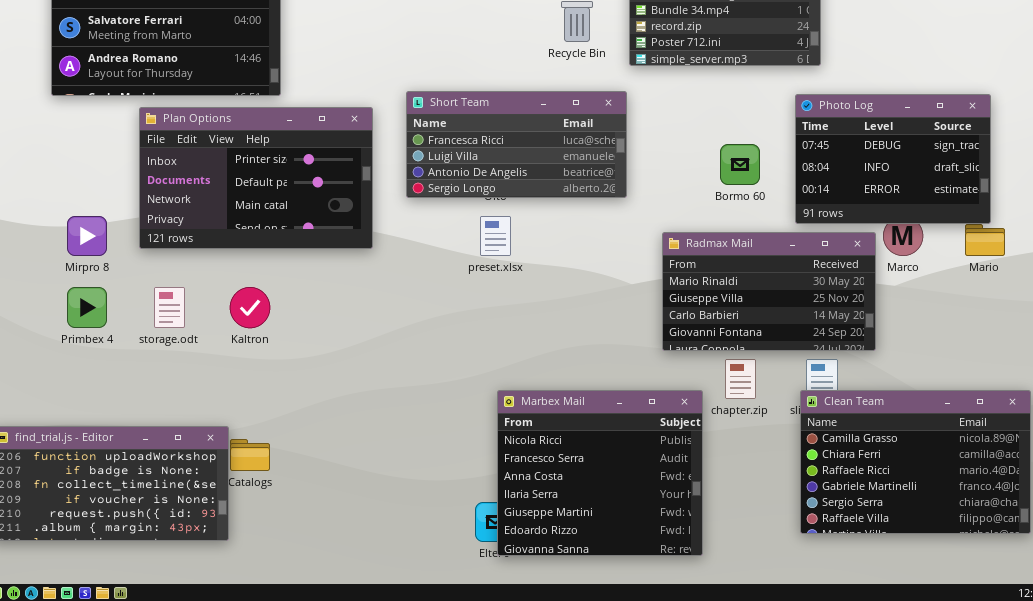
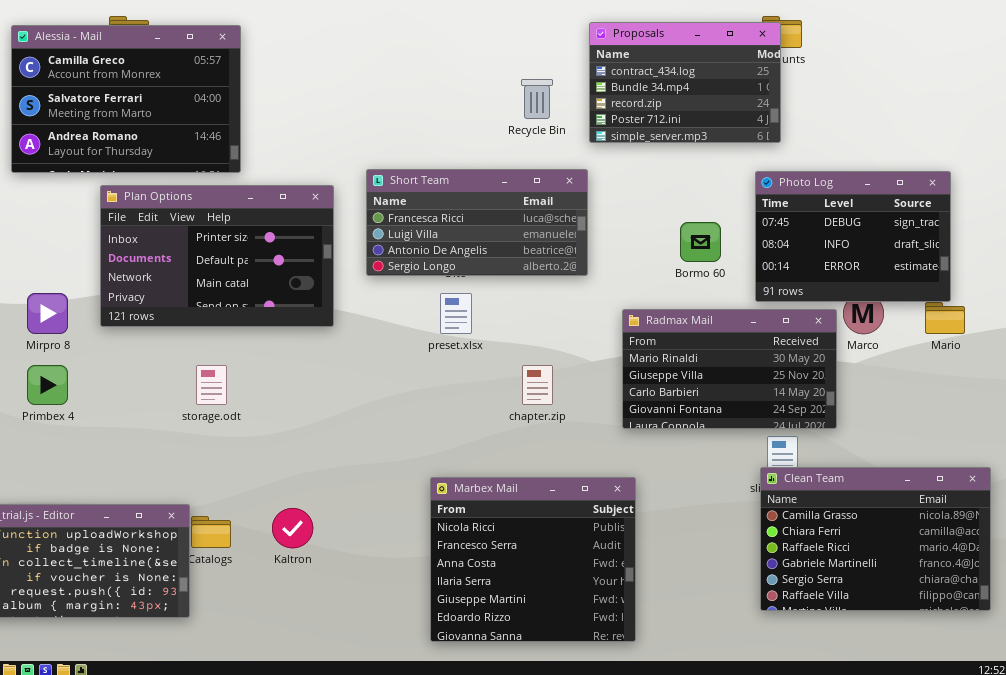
storage.odt: [154,287,185,328] -> [196,365,227,405], moved
Kaltron: [230,287,270,328] -> [272,508,313,548], moved
chapter.zip: [725,359,756,399] -> [522,365,553,405], moved
Marbex Mail: [497,390,703,556] -> [430,477,636,642], moved

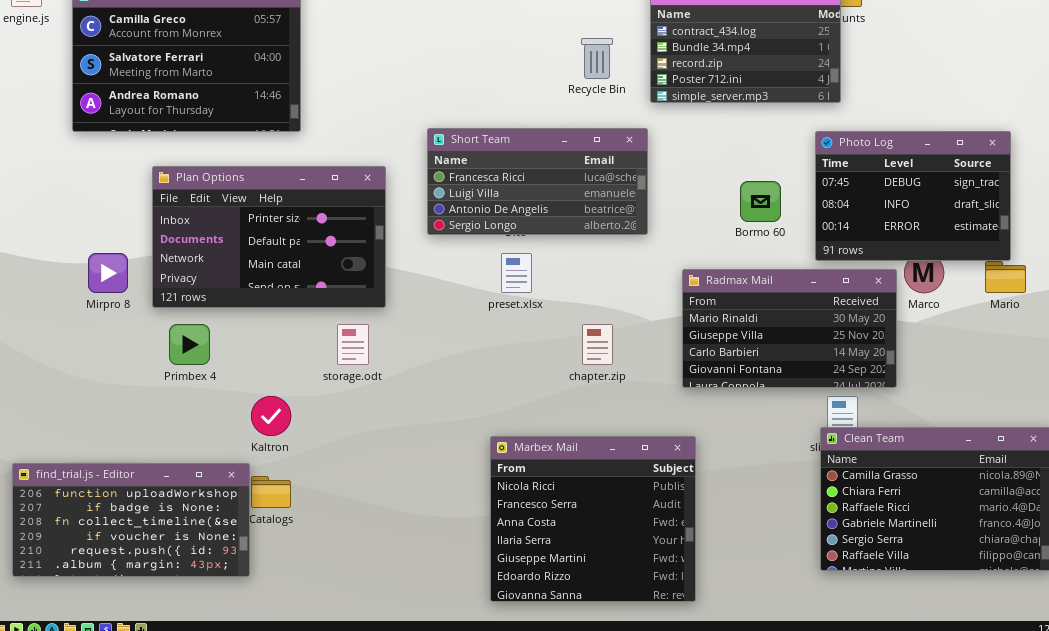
Plan Options: [100,185,334,327] -> [152,166,386,308], moved
Primbex 4: [27,365,68,405] -> [169,324,210,365], moved
storage.odt: [196,365,227,405] -> [337,324,369,365], moved
Kaltron: [272,508,313,548] -> [251,396,291,436], moved

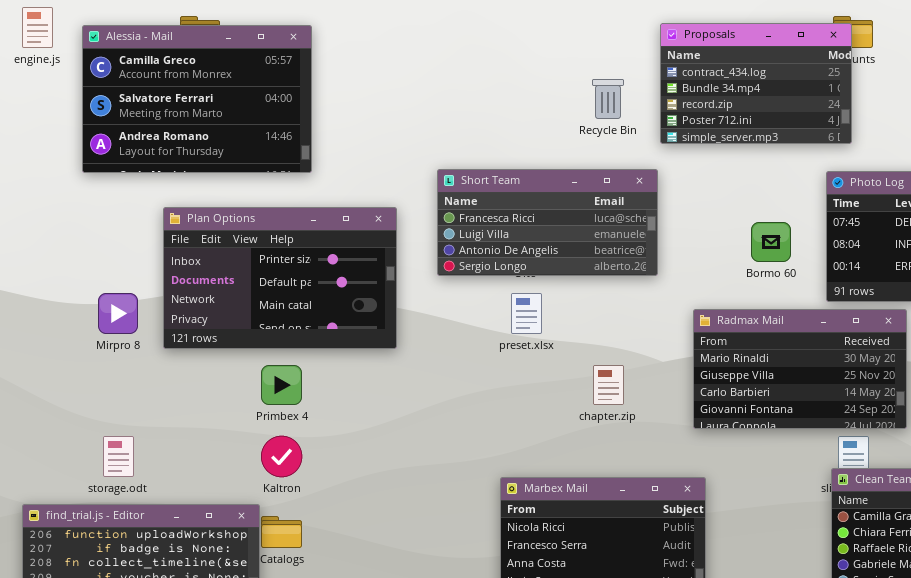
Primbex 4: [169,324,210,365] -> [261,365,302,405], moved
storage.odt: [337,324,369,365] -> [103,436,134,477], moved

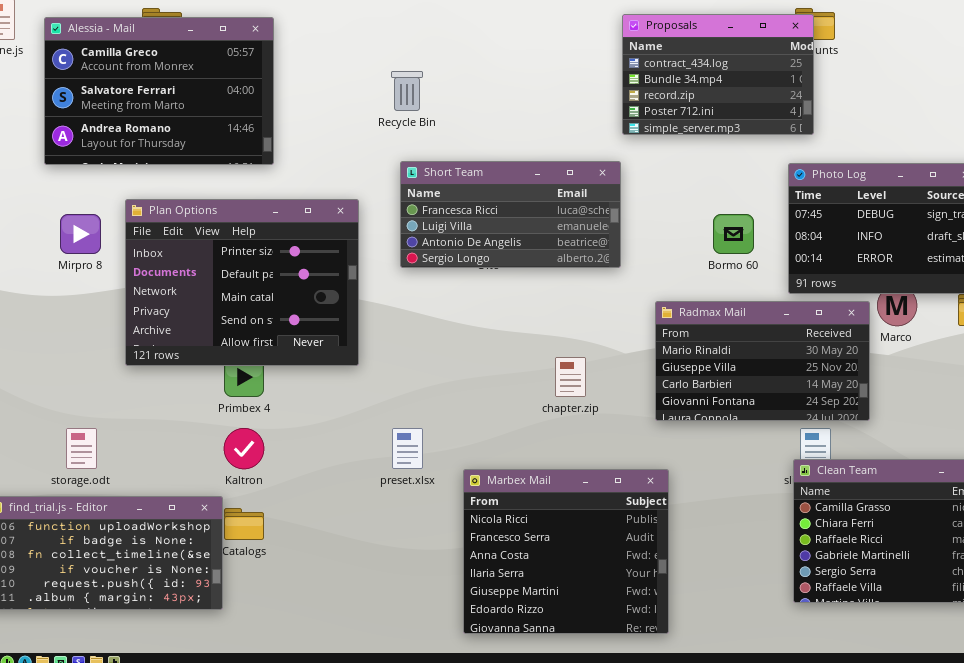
Recycle Bin: [592,79,624,119] -> [391,71,423,111], moved
Plan Options: [163,207,397,349] -> [125,199,359,366], resized
Mirpro 8: [98,293,138,334] -> [60,214,101,254], moved
preset.xlsx: [511,293,542,334] -> [392,428,423,469], moved

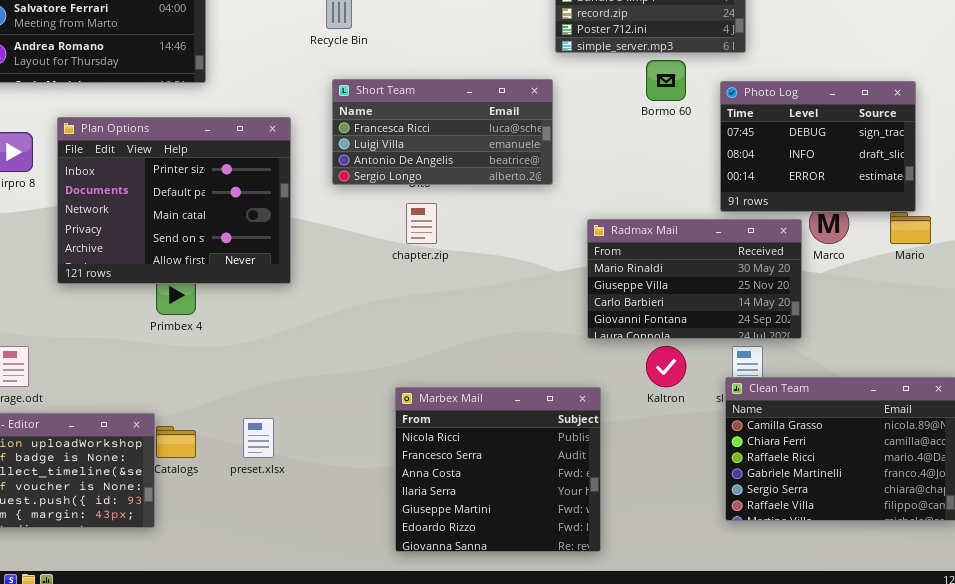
Bormo 60: [713,214,754,254] -> [646,60,686,101], moved
chapter.zip: [555,357,586,397] -> [406,203,437,244], moved
Kaltron: [224,428,264,469] -> [646,346,686,387], moved
preset.xlsx: [392,428,423,469] -> [243,418,274,458], moved

